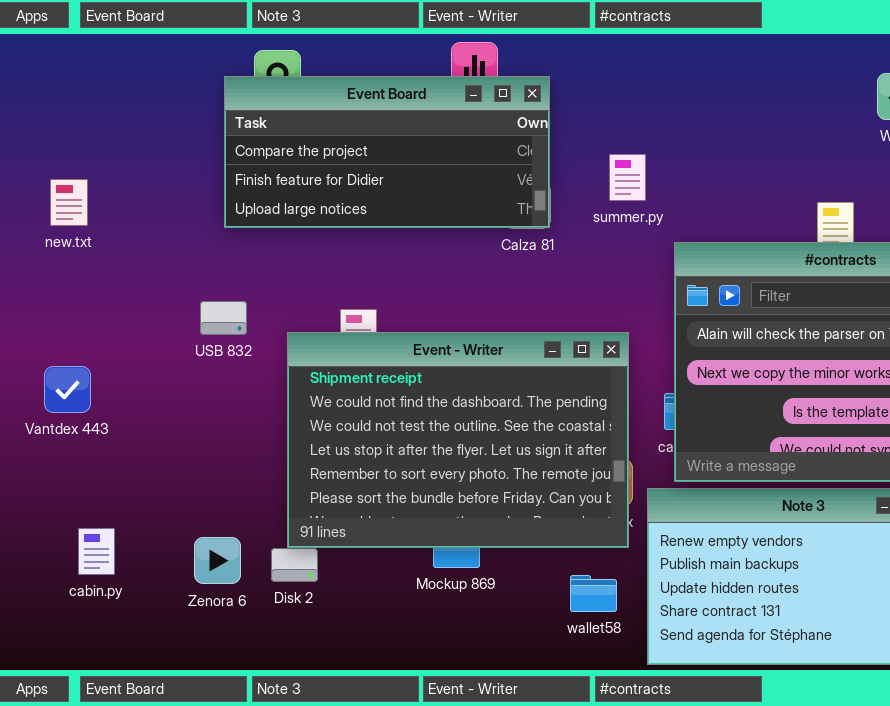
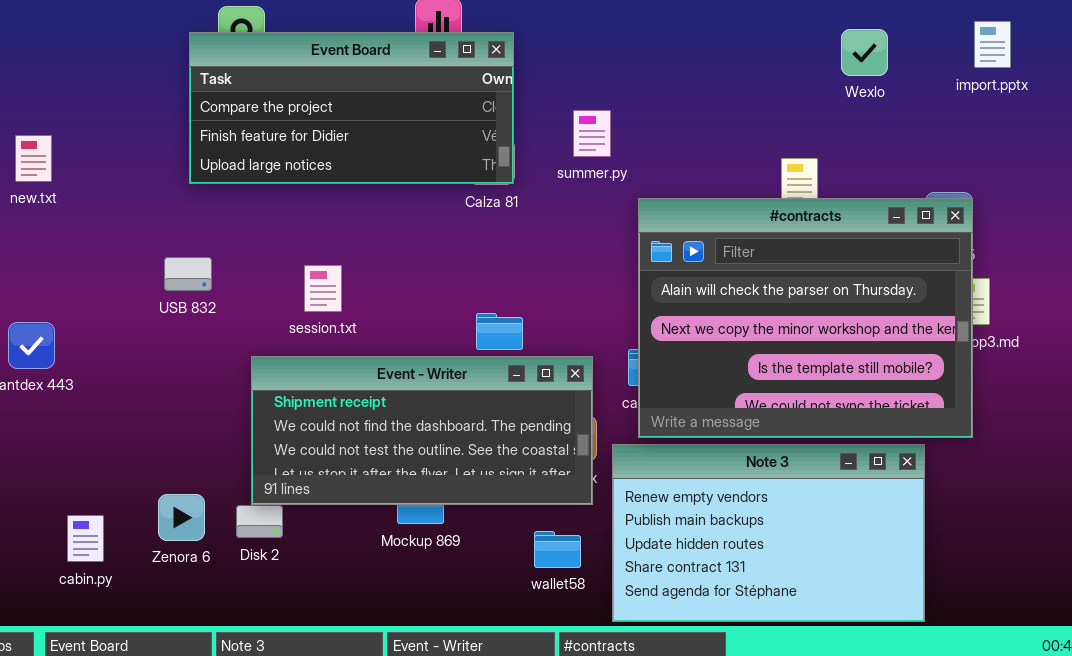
Event - Writer: [287,332,629,548] -> [251,356,593,505], resized
cabin.py: [78,528,115,575] -> [67,515,104,562], moved

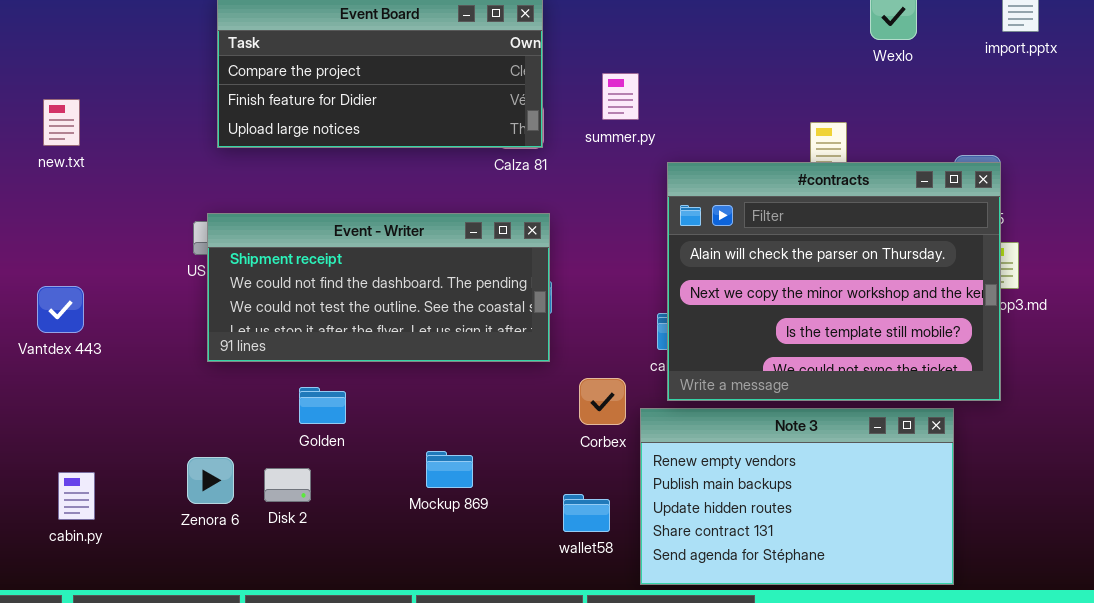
Event - Writer: [251,356,593,505] -> [207,213,550,362], moved
cabin.py: [67,515,104,562] -> [58,472,95,520], moved

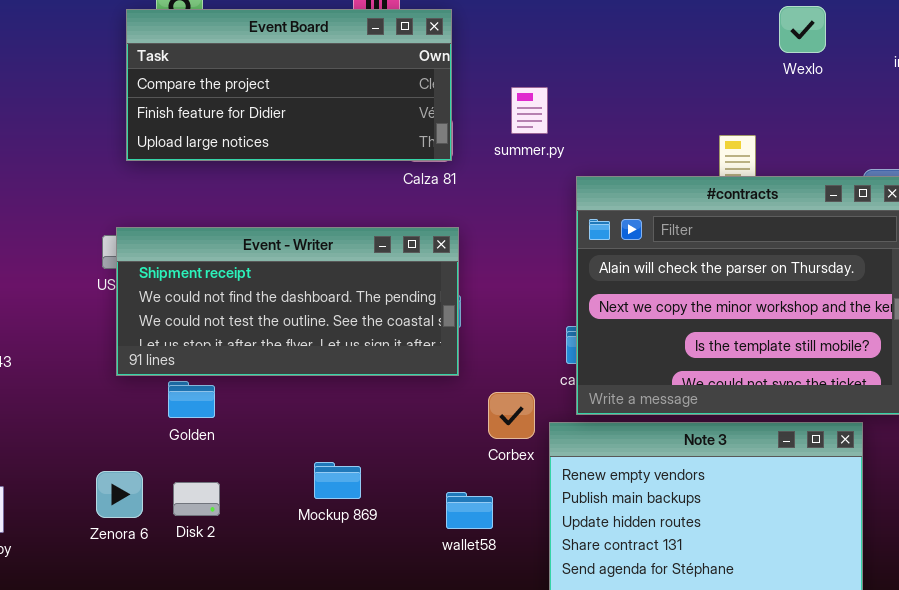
Golden: [299,387,346,424] -> [168,381,215,418], moved
Mockup 869: [426,451,473,488] -> [314,462,361,499], moved
wallet58: [563,494,610,532] -> [446,492,493,529], moved

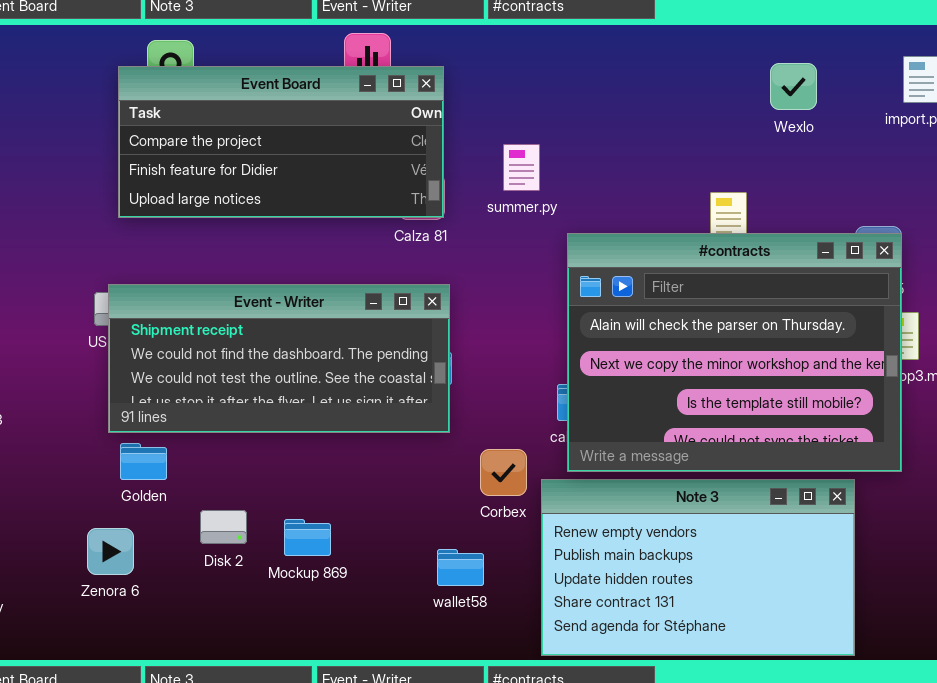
Golden: [168,381,215,418] -> [120,443,167,480], moved
Mockup 869: [314,462,361,499] -> [284,519,331,556], moved
Disk 2: [173,482,220,516] -> [200,510,247,544], moved

